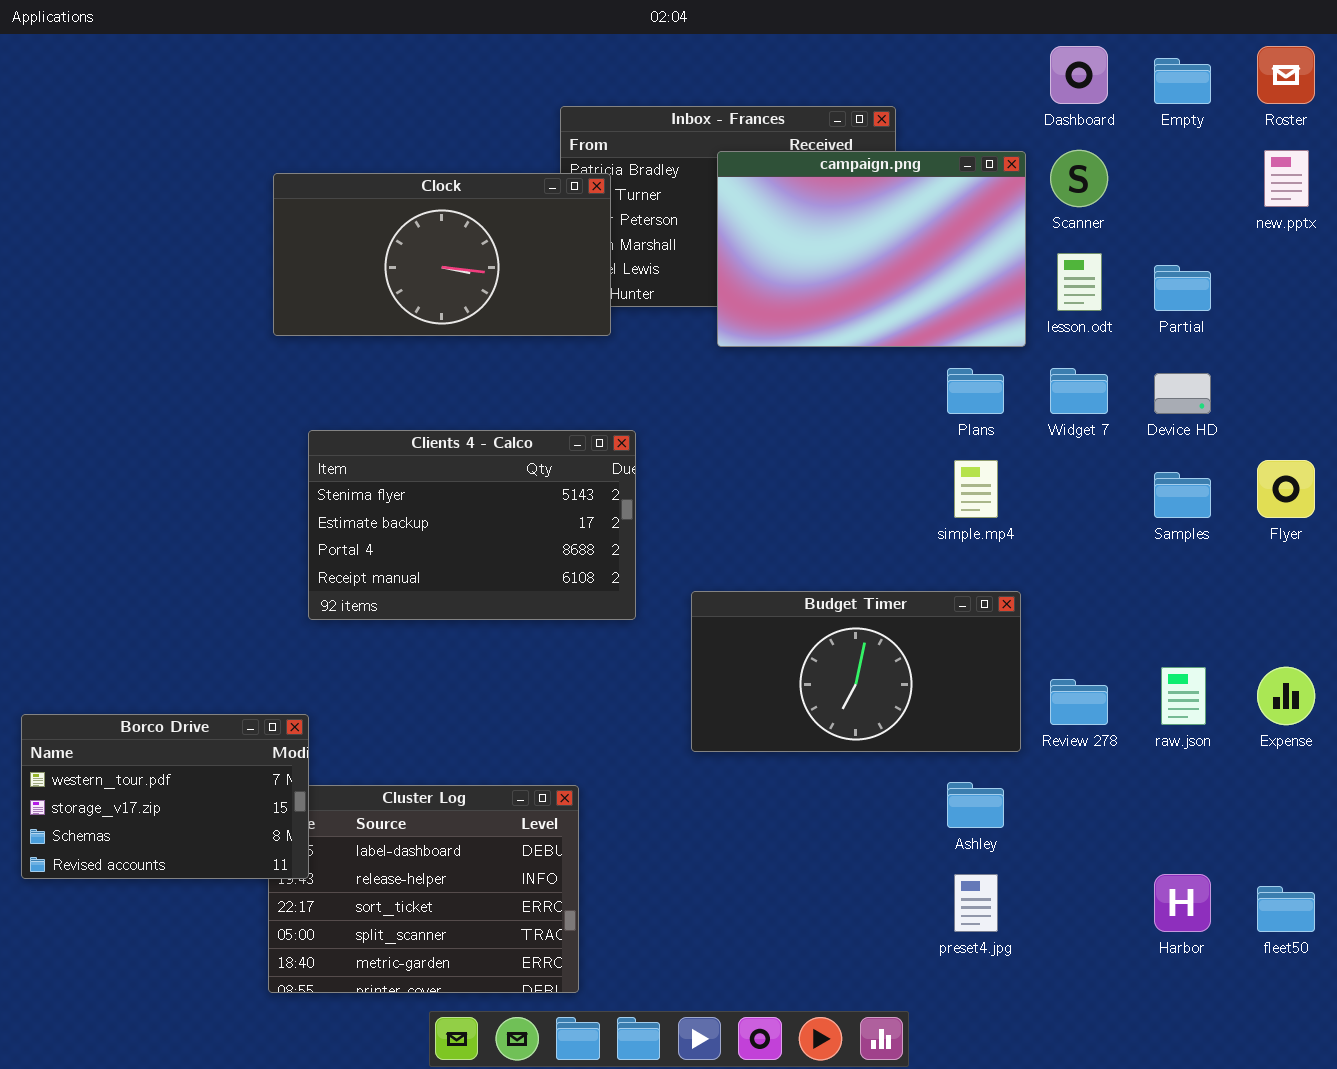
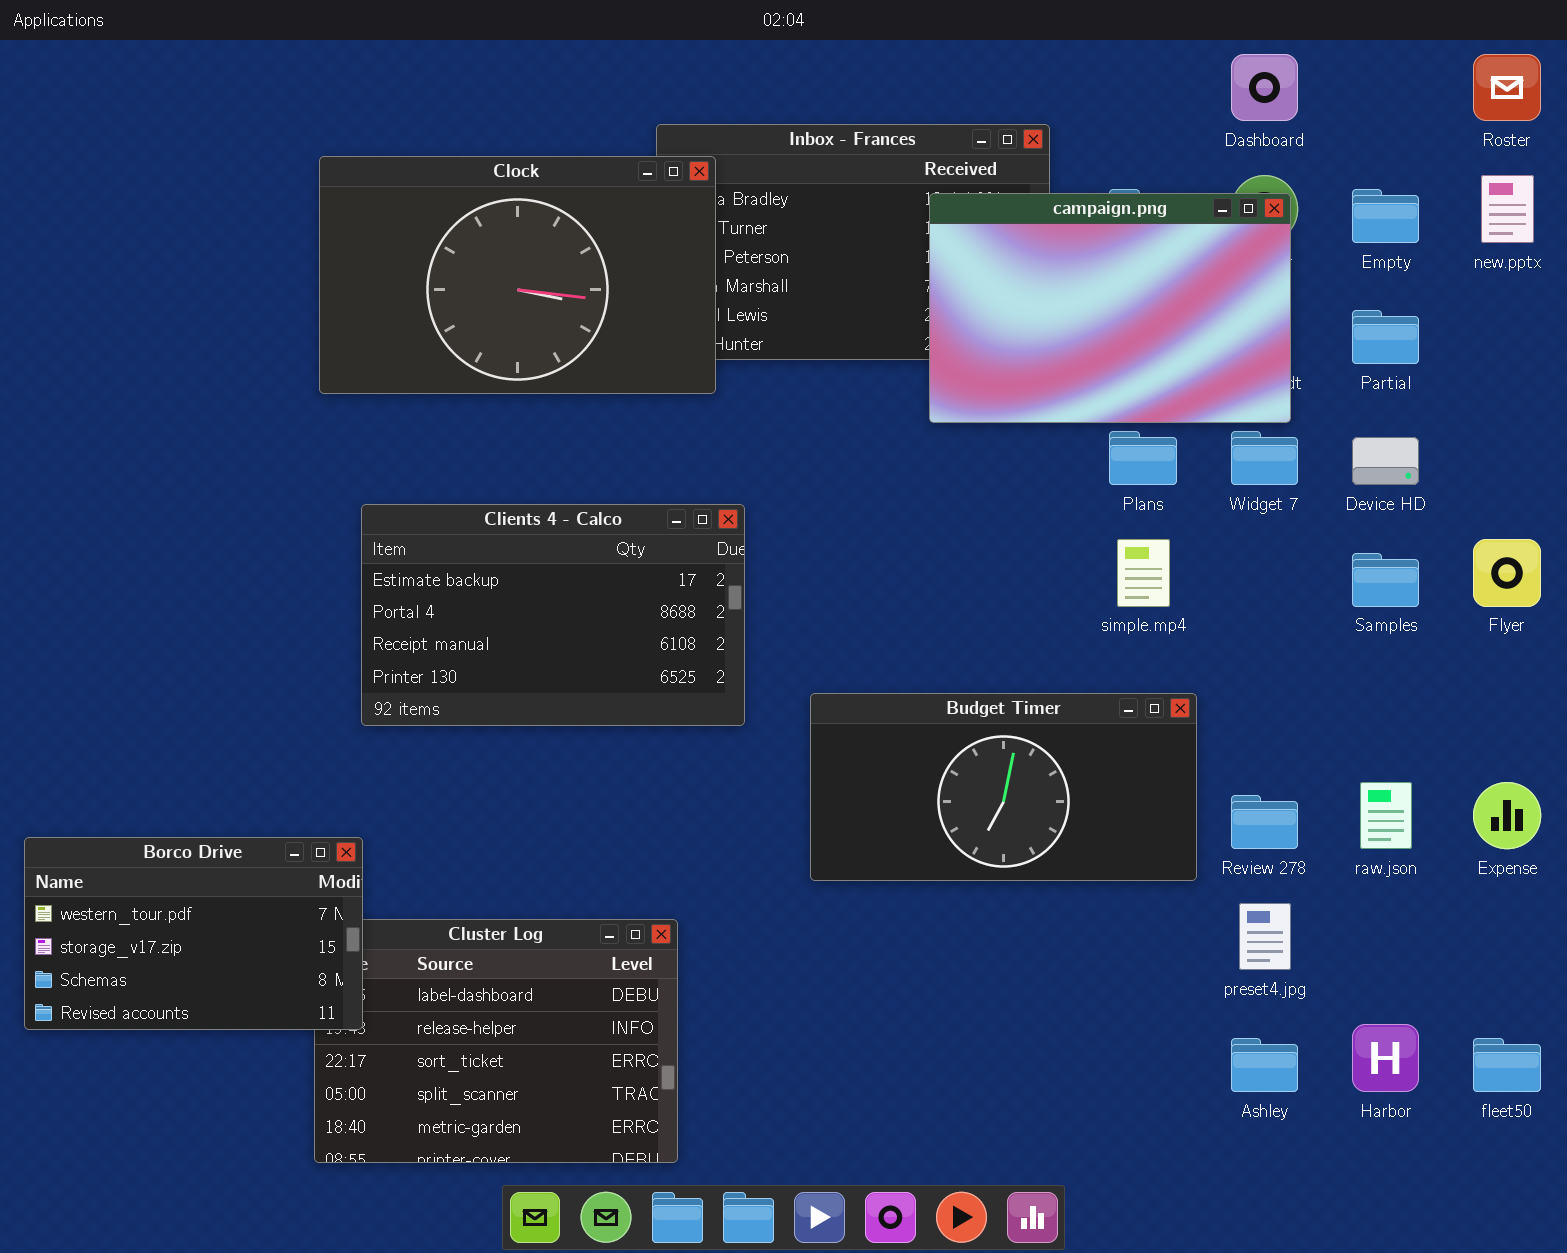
Empty: [1154,58,1211,104] -> [1352,189,1419,243], moved
campaign.png: [717,151,1026,347] -> [929,193,1291,423], moved
Clock: [273,173,611,336] -> [319,156,716,394], resized
Clients 4 - Calco: [308,430,636,620] -> [361,504,745,726], scrolled down 1 row
Ashley: [947,782,1004,828] -> [1231,1038,1298,1092], moved
preset4.jpg: [954,874,998,932] -> [1239,903,1291,970], moved

